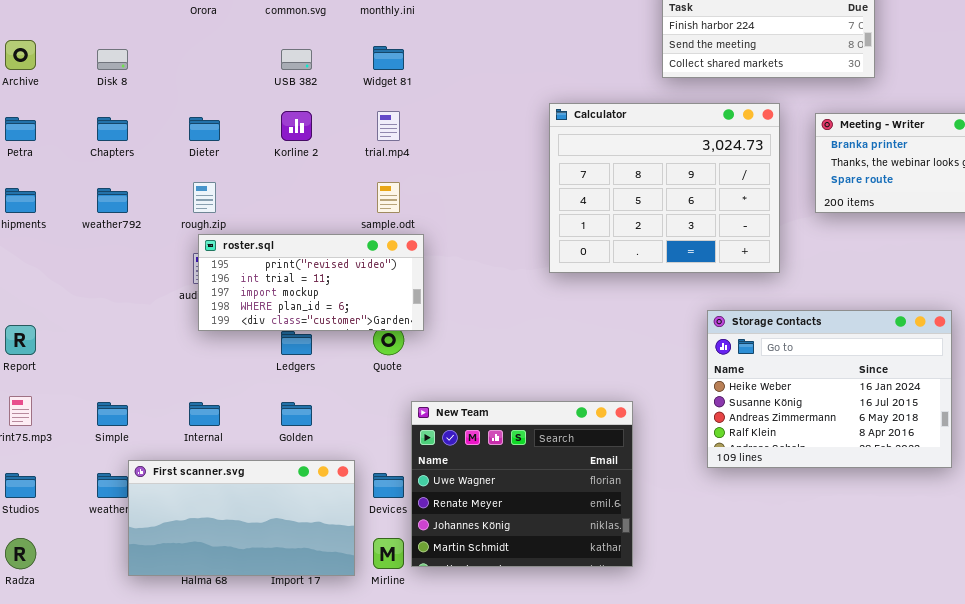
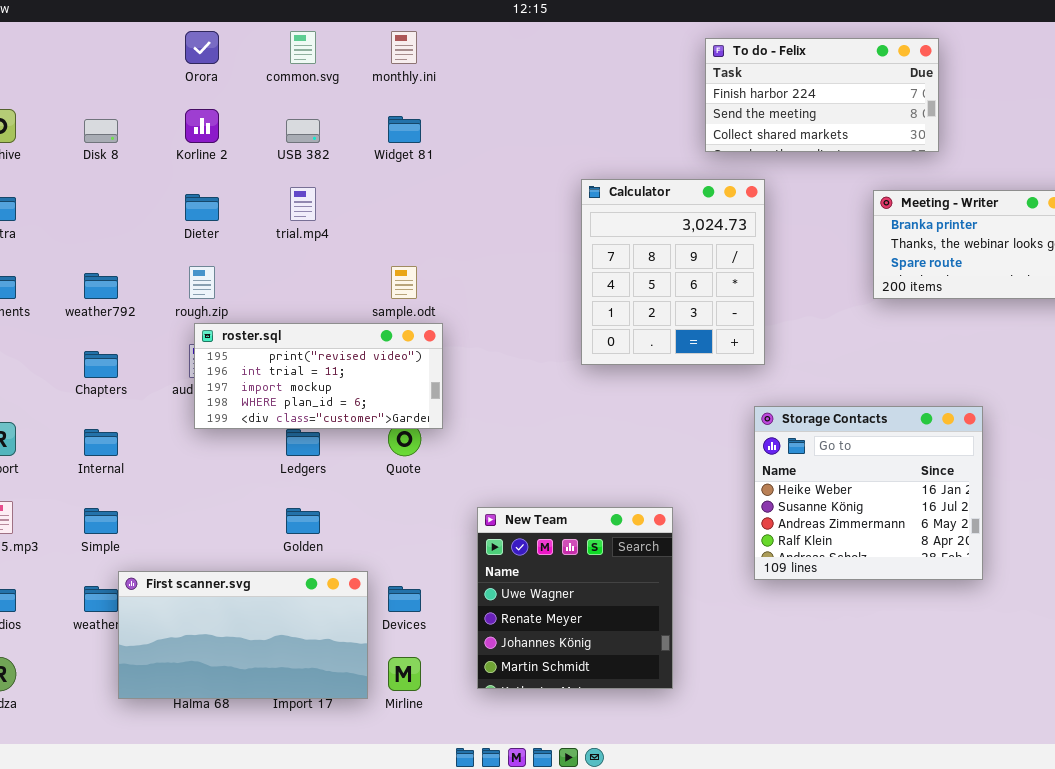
Calculator: [549,103,780,273] -> [581,179,765,365], resized
Korline 2: [281,111,312,141] -> [185,109,219,143], moved
trial.mp4: [377,111,400,141] -> [290,187,316,221], moved
Chapters: [97,117,128,141] -> [84,351,118,378], moved
Storage Contacts: [707,310,952,468] -> [754,406,983,580], resized
New Team: [411,401,633,567] -> [477,507,673,689], resized
Internal: [189,402,220,426] -> [84,429,118,456], moved

